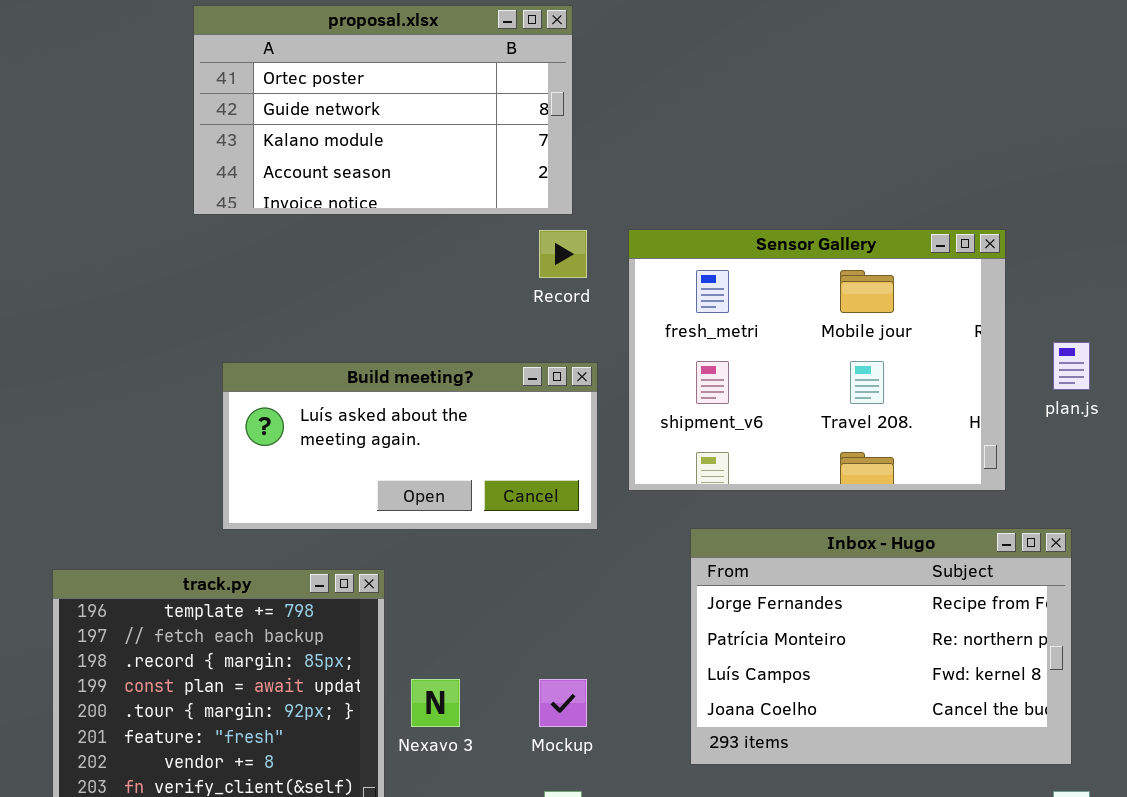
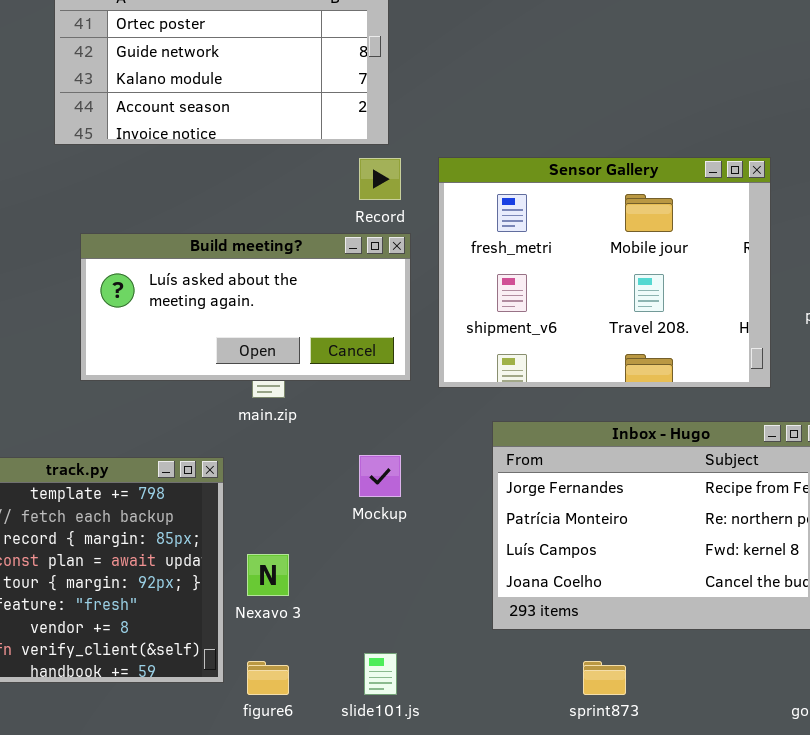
Build meeting?: [222,362,598,530] -> [80,233,411,381], moved
Mockup: [539,679,587,727] -> [359,455,401,497], moved

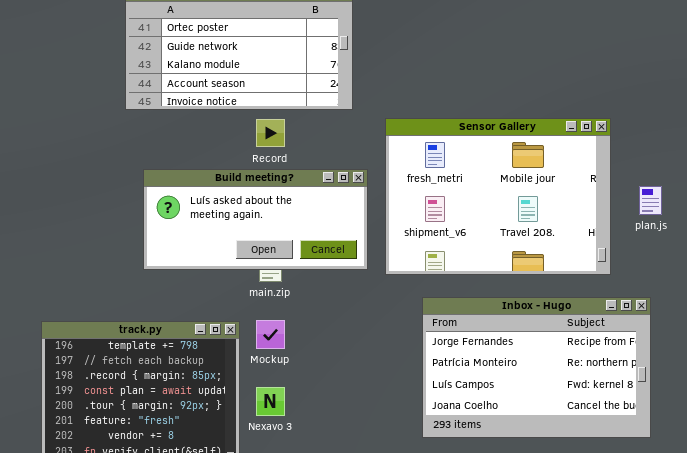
Record: [359,158,401,200] -> [256,119,285,147], moved
Mockup: [359,455,401,497] -> [256,320,285,349], moved

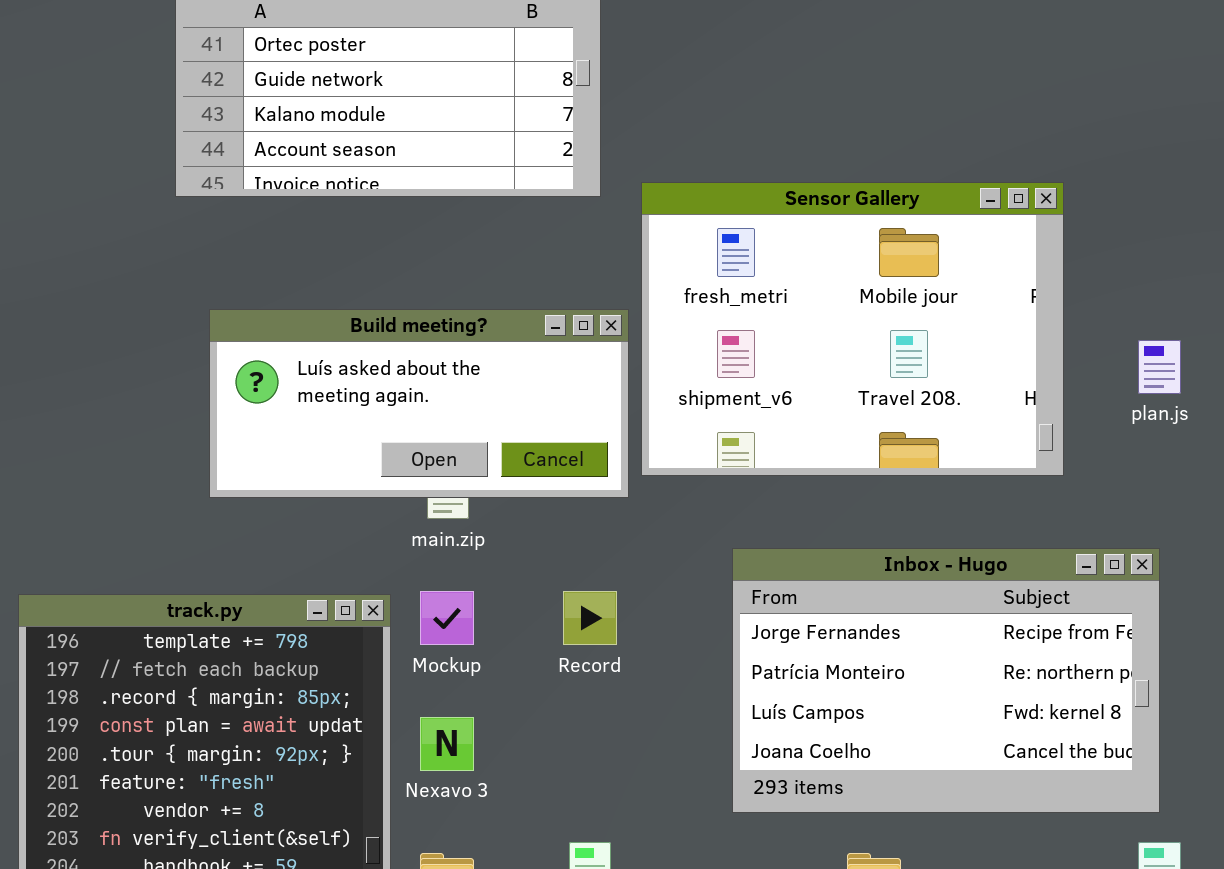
Sensor Gallery: [385,118,611,275] -> [641,182,1064,476], moved
Record: [256,119,285,147] -> [563,591,617,645], moved

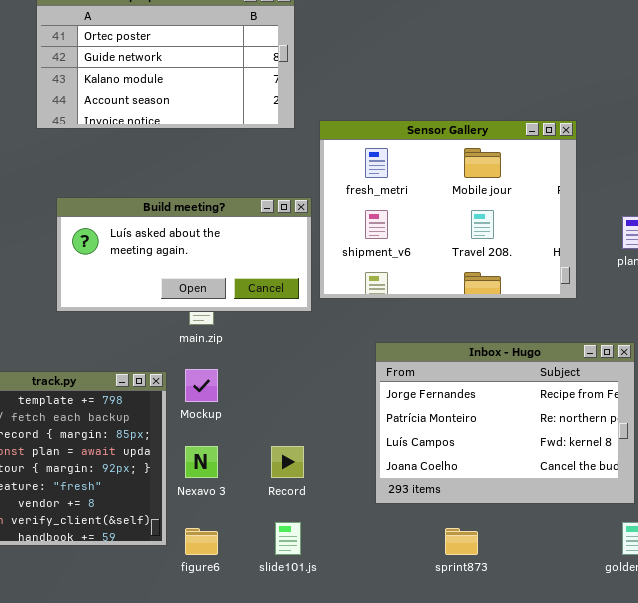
Record: [563,591,617,645] -> [271,446,304,478], moved

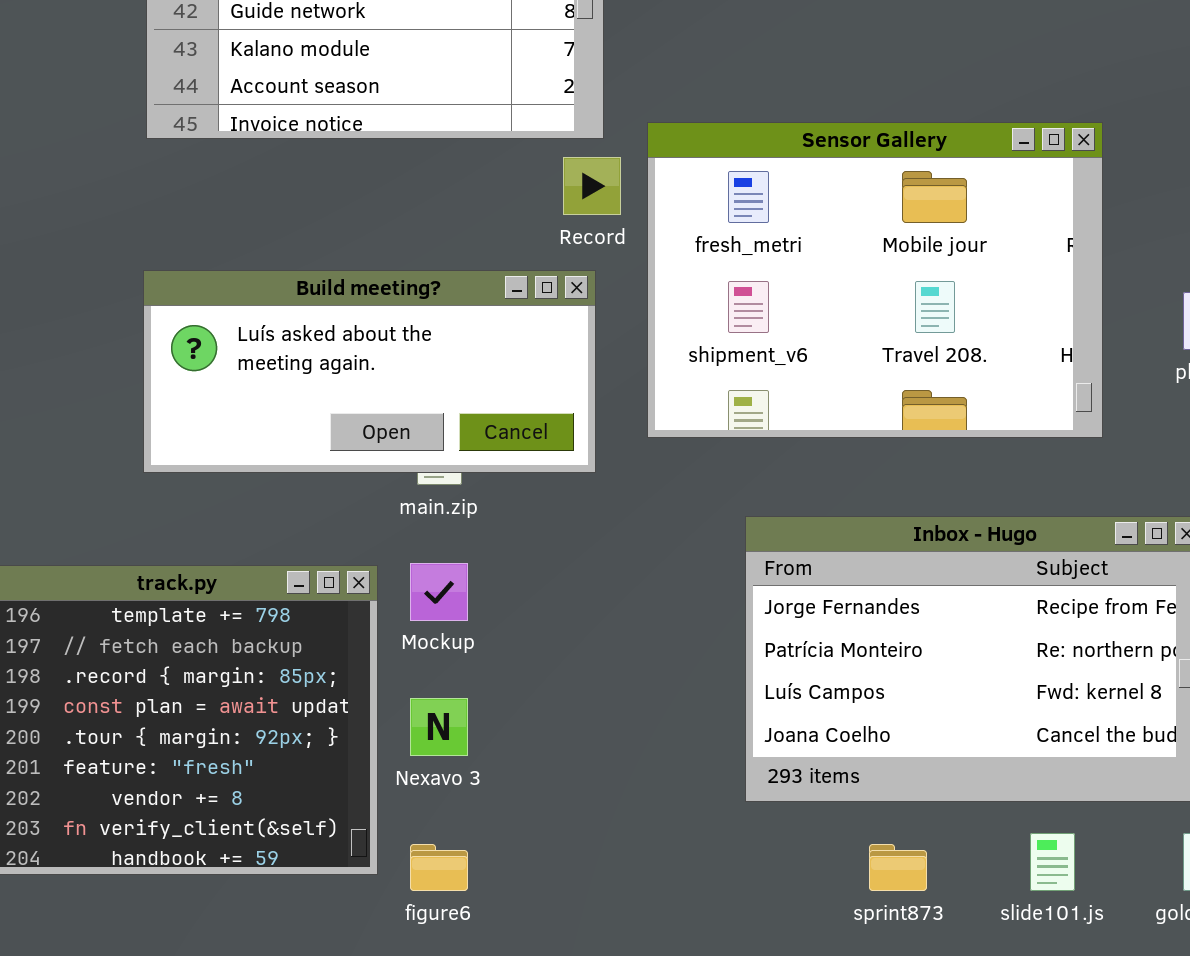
Build meeting?: [56,197,312,312] -> [143,270,596,473], moved
Record: [271,446,304,478] -> [563,157,621,215], moved
slide101.js: [275,522,301,555] -> [1030,833,1075,891], moved

